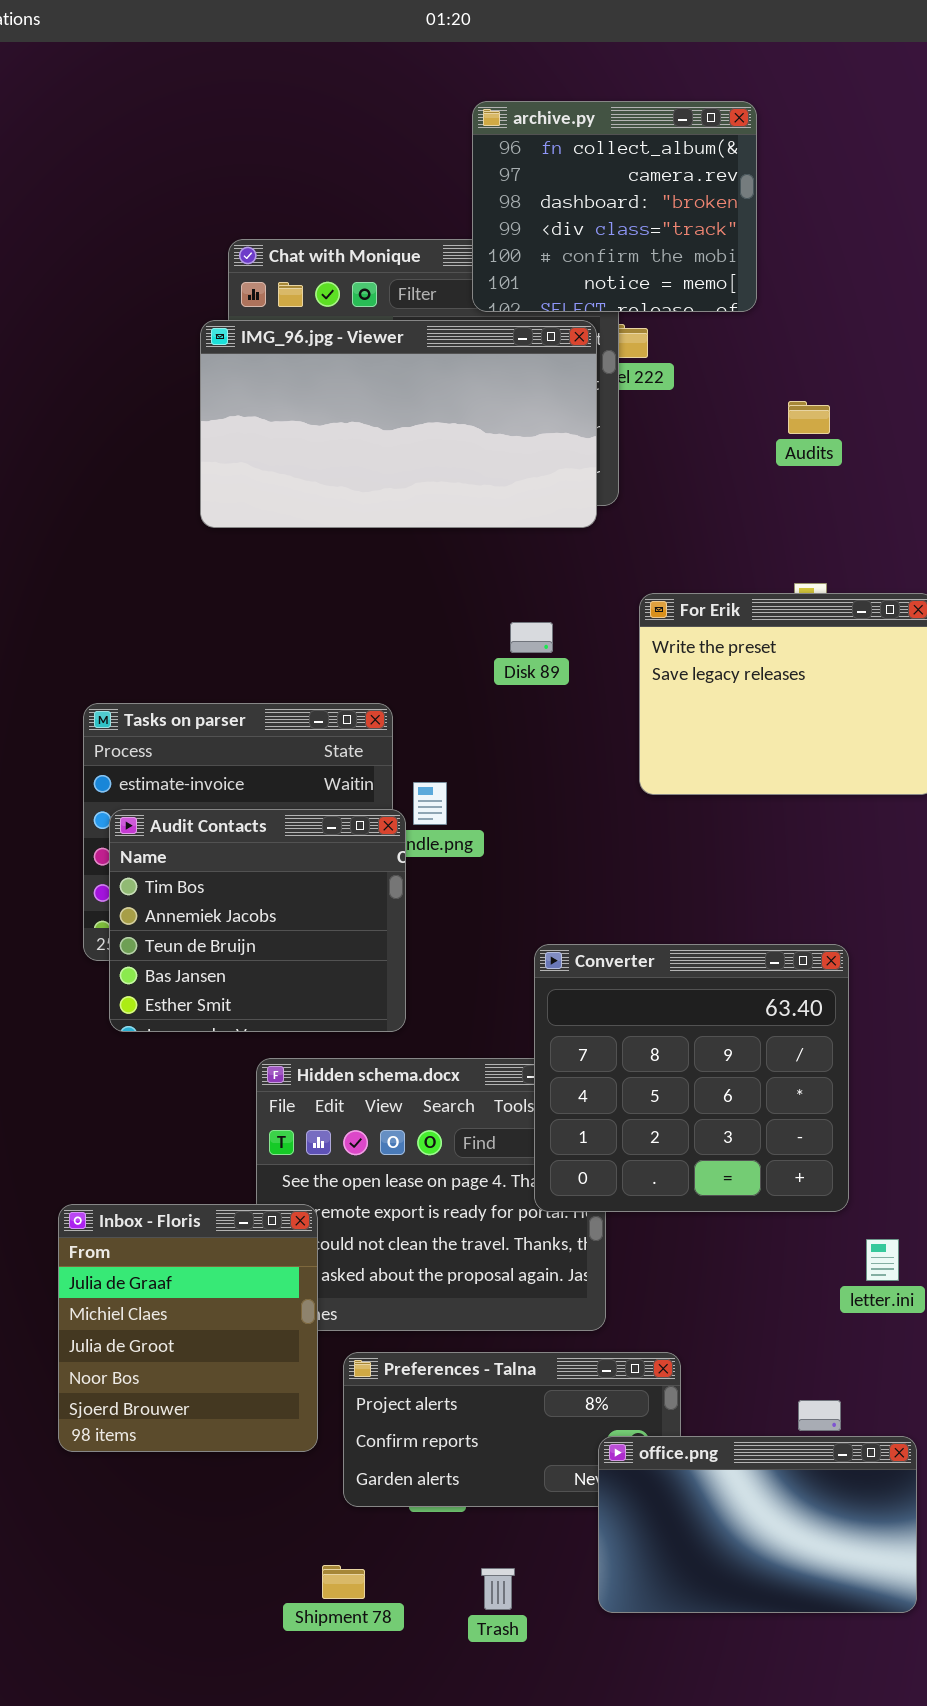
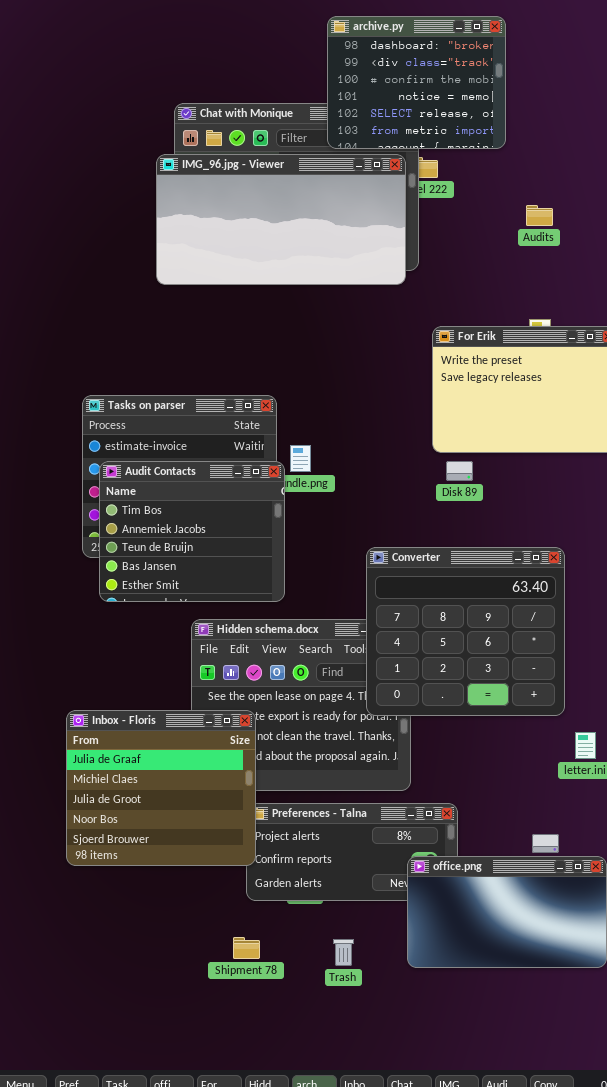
archive.py: [472,101,757,312] -> [327,16,506,149], scrolled down 2 rows
Disk 89: [510,622,553,653] -> [446,461,473,481], moved
Inbox - Floris: [58,1204,318,1452] -> [66,710,256,866], resized

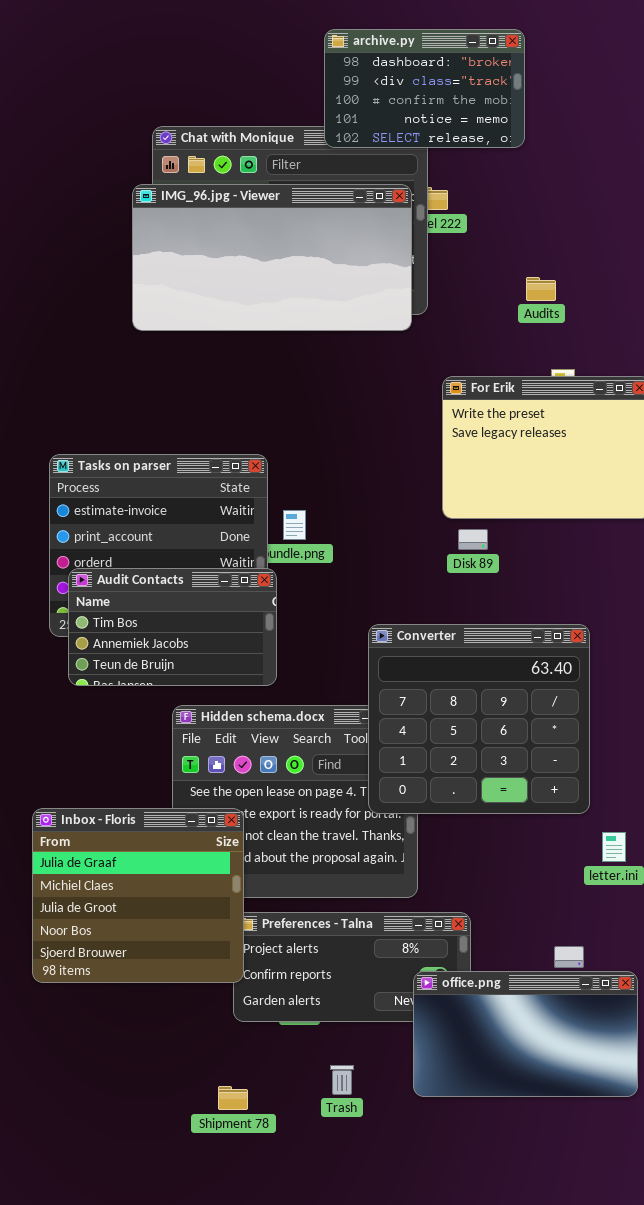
archive.py: [327,16,506,149] -> [324,29,525,148], resized
Audits: [526,205,553,226] -> [526,277,556,301], moved
Audit Contacts: [99,461,285,602] -> [68,568,277,686], resized
Shipment 78: [233,937,260,959] -> [218,1086,248,1110], moved

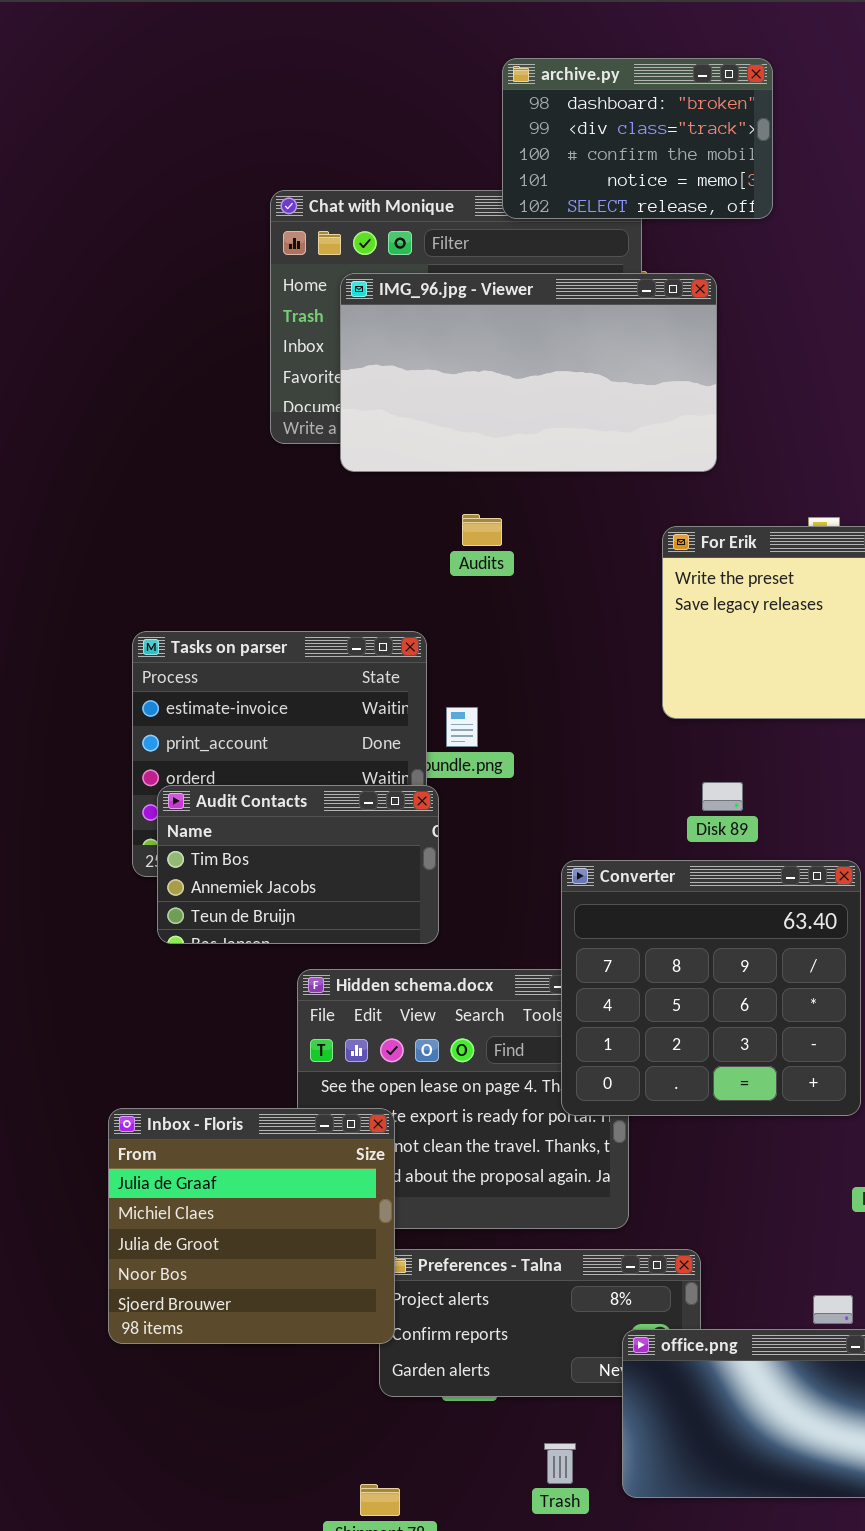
IMG_96.jpg - Viewer: [132,184,412,331] -> [340,273,717,472], moved
Audits: [526,277,556,301] -> [462,514,502,546], moved
Disk 89: [458,529,488,550] -> [702,782,743,811], moved
Trash: [330,1065,354,1095] -> [544,1443,576,1484], moved

